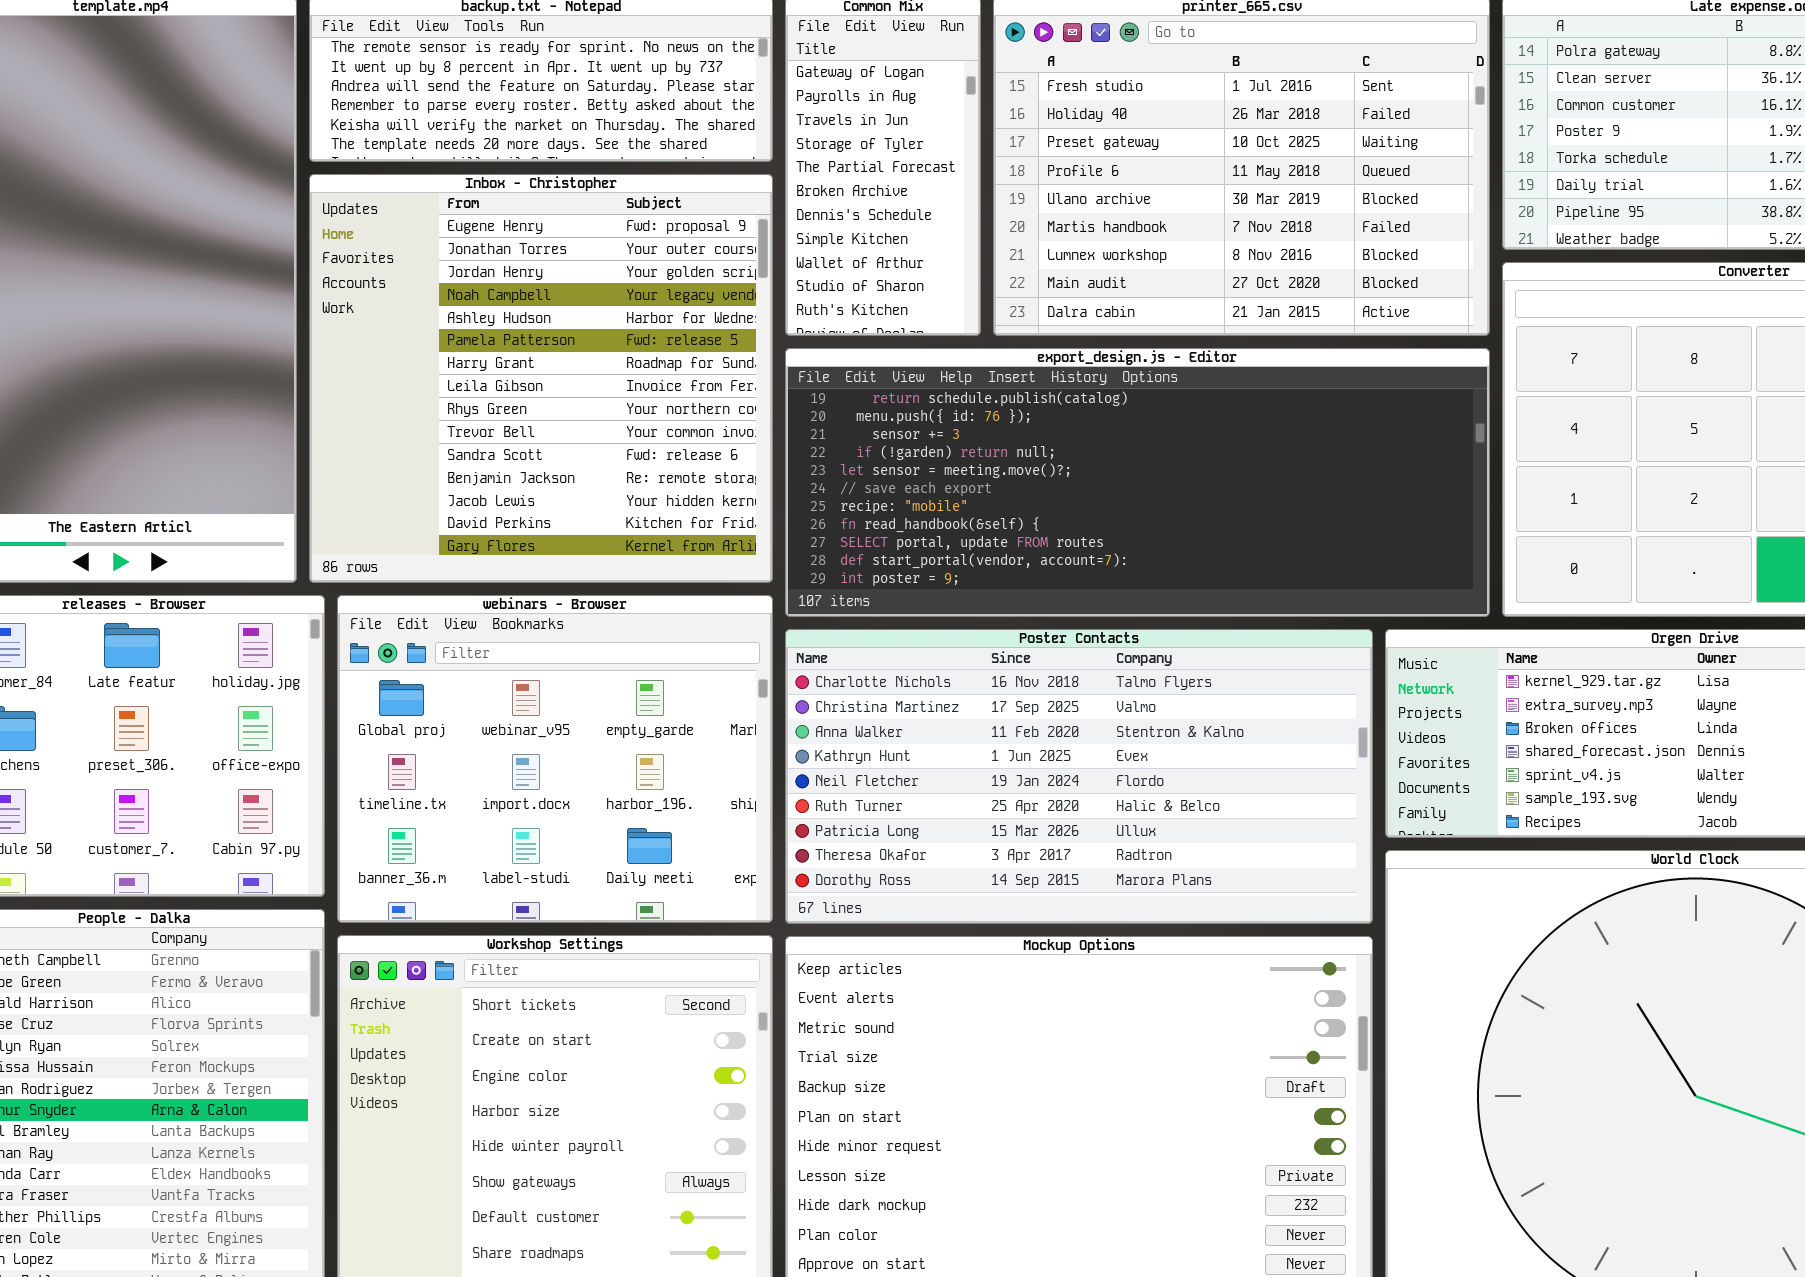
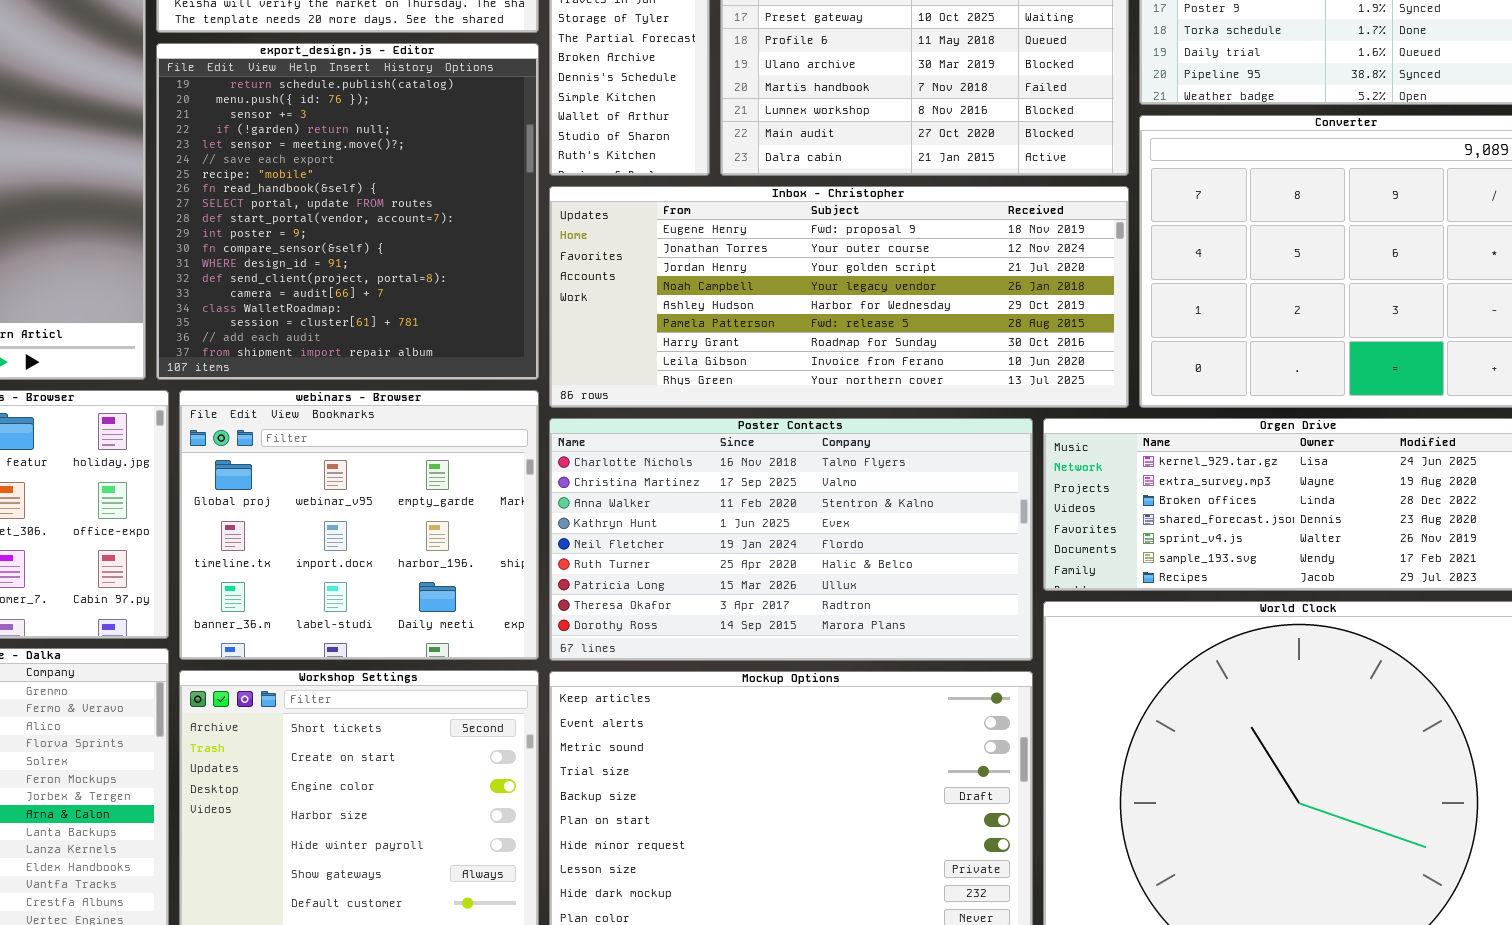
Inbox - Christopher: [309,174,773,583] -> [549,186,1129,408], moved, resized
export_design.js - Editor: [785,348,1490,617] -> [156,43,539,380], moved, resized

